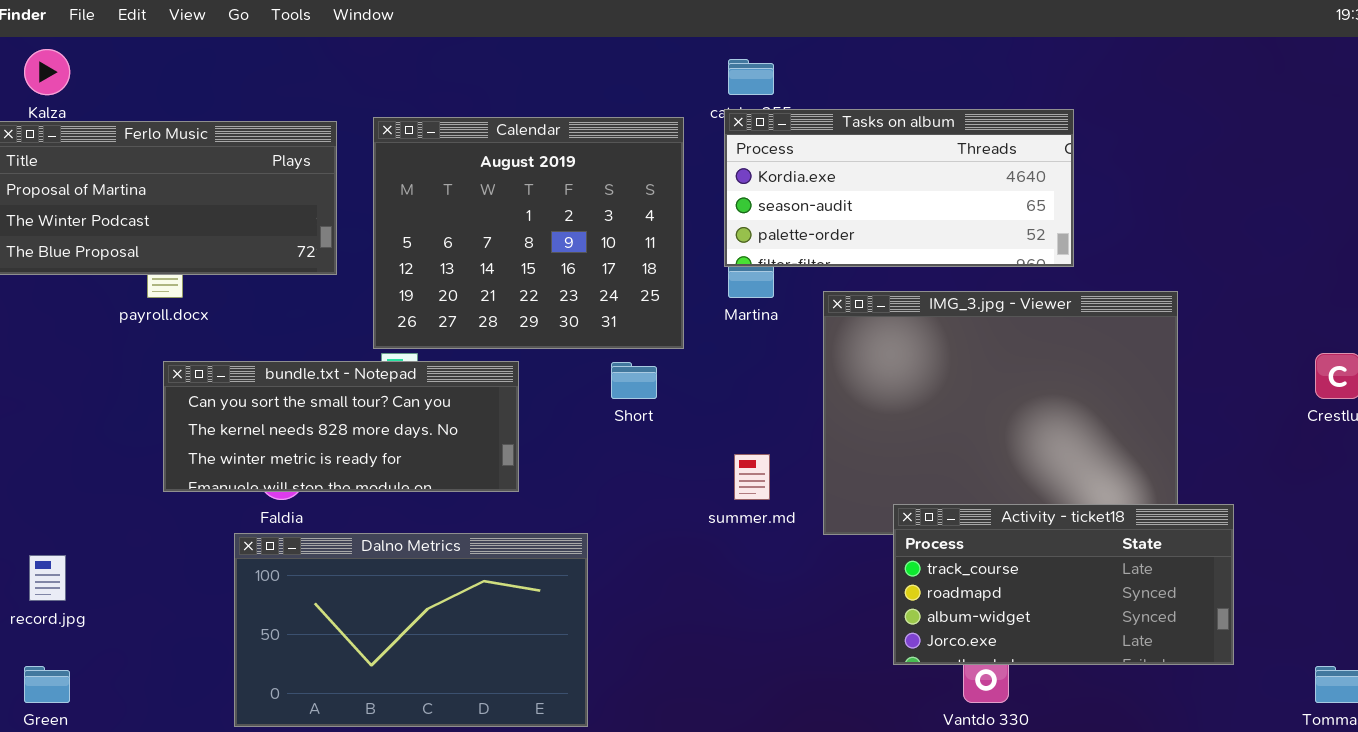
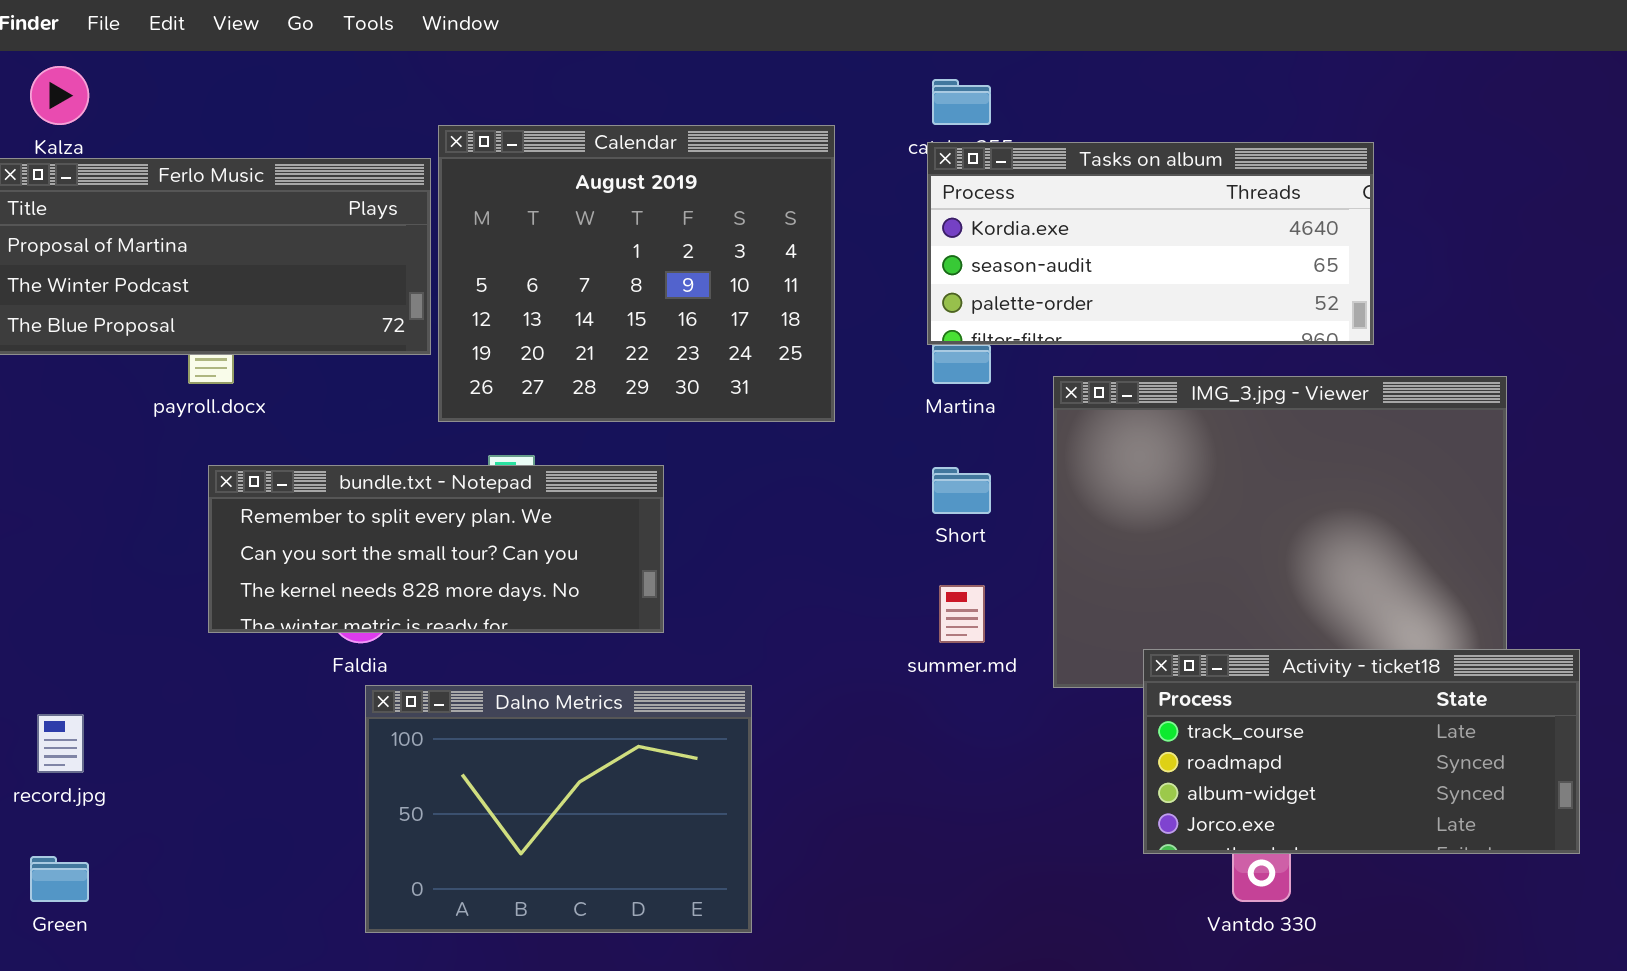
Calendar: [373,117,684,349] -> [438,125,835,422], moved
bundle.txt - Notepad: [163,361,519,492] -> [208,465,664,633], scrolled up 1 row
Short: [611,362,657,399] -> [932,467,991,514], moved
Dalno Metrics: [234,533,588,727] -> [365,685,752,933], resized

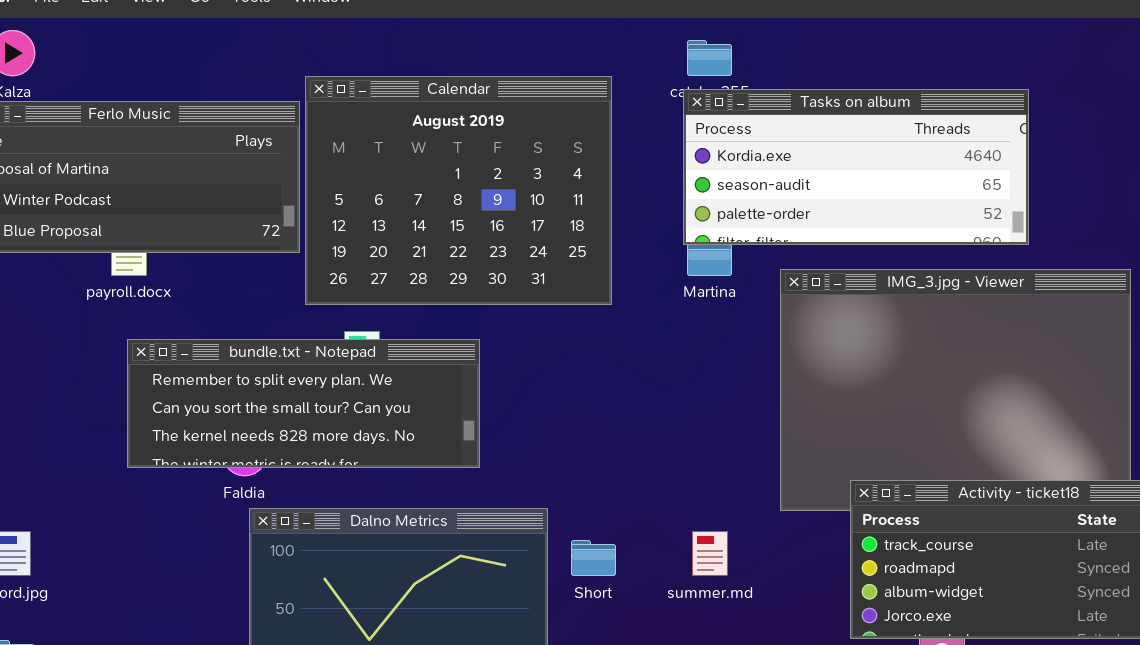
Short: [932,467,991,514] -> [571,540,616,576], moved
summer.md: [939,585,985,643] -> [692,531,728,576], moved

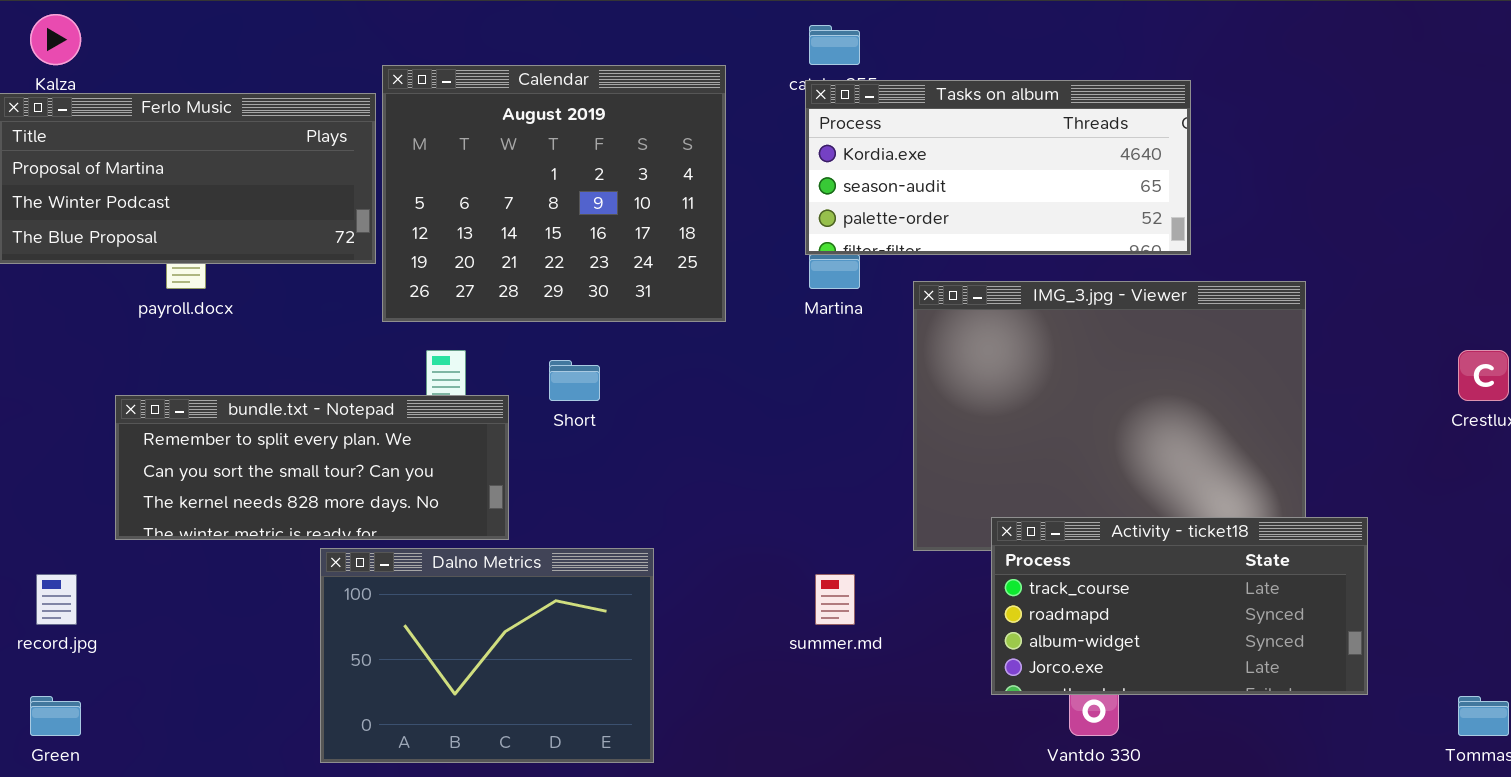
bundle.txt - Notepad: [127,339,480,468] -> [115,395,509,540], moved
Short: [571,540,616,576] -> [549,360,600,401], moved

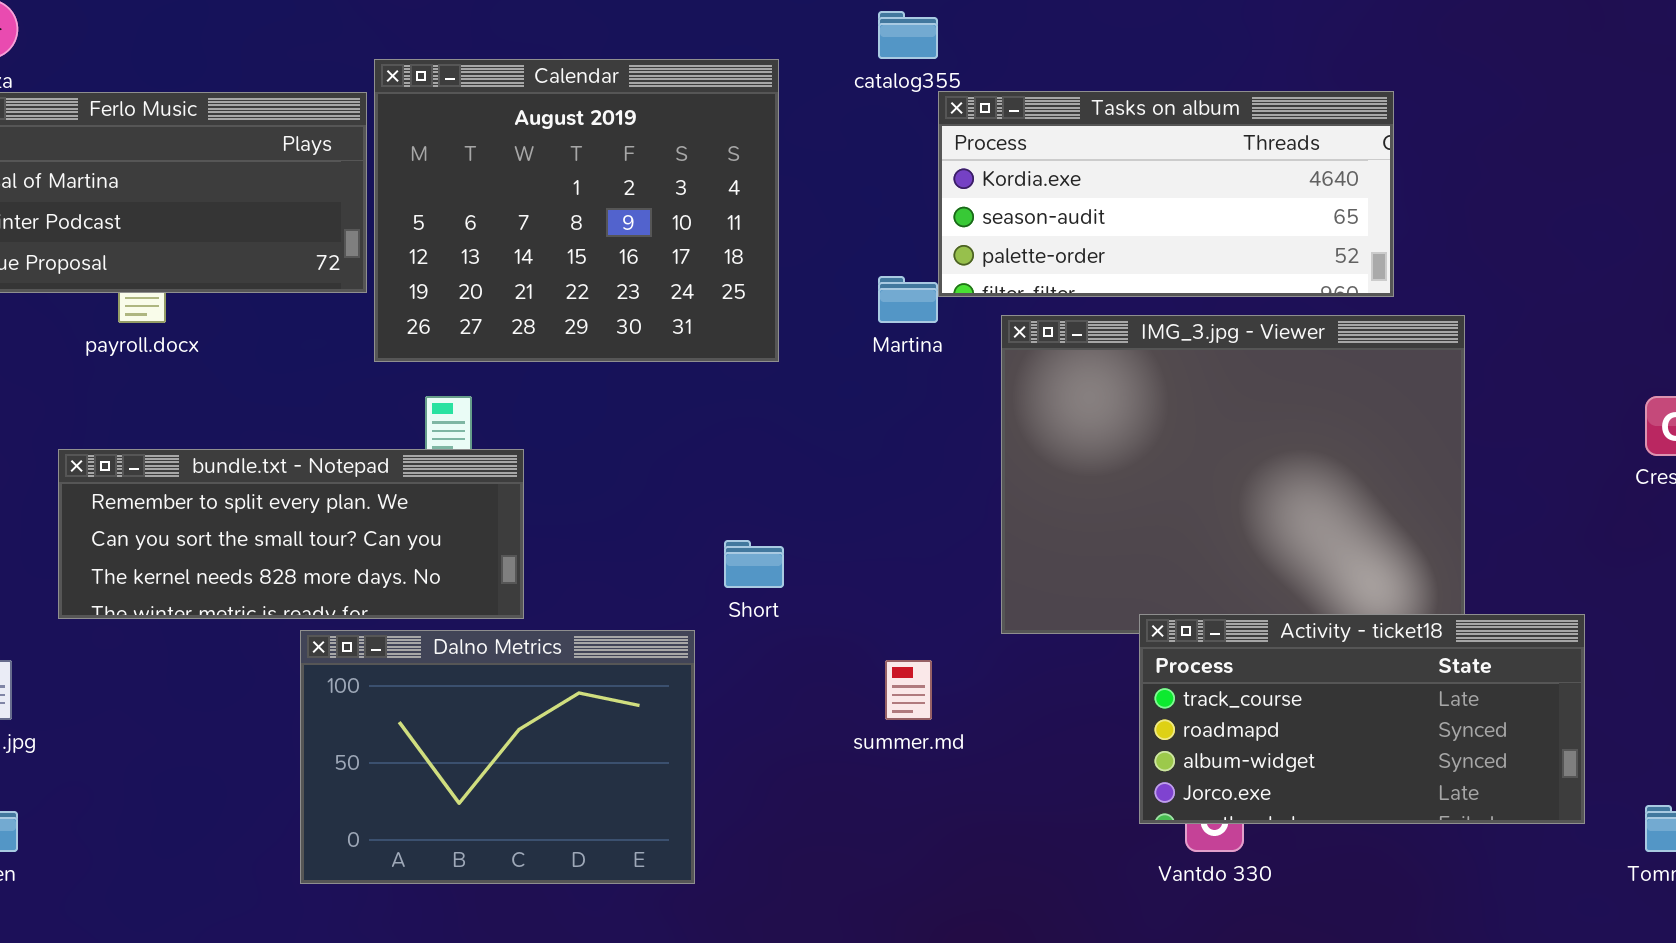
Tasks on album: [805,80,1191,255] -> [938,91,1394,297], moved
Short: [549,360,600,401] -> [724,540,784,588], moved
Activity - ticket18: [991,517,1368,695] -> [1139,614,1585,824], moved

